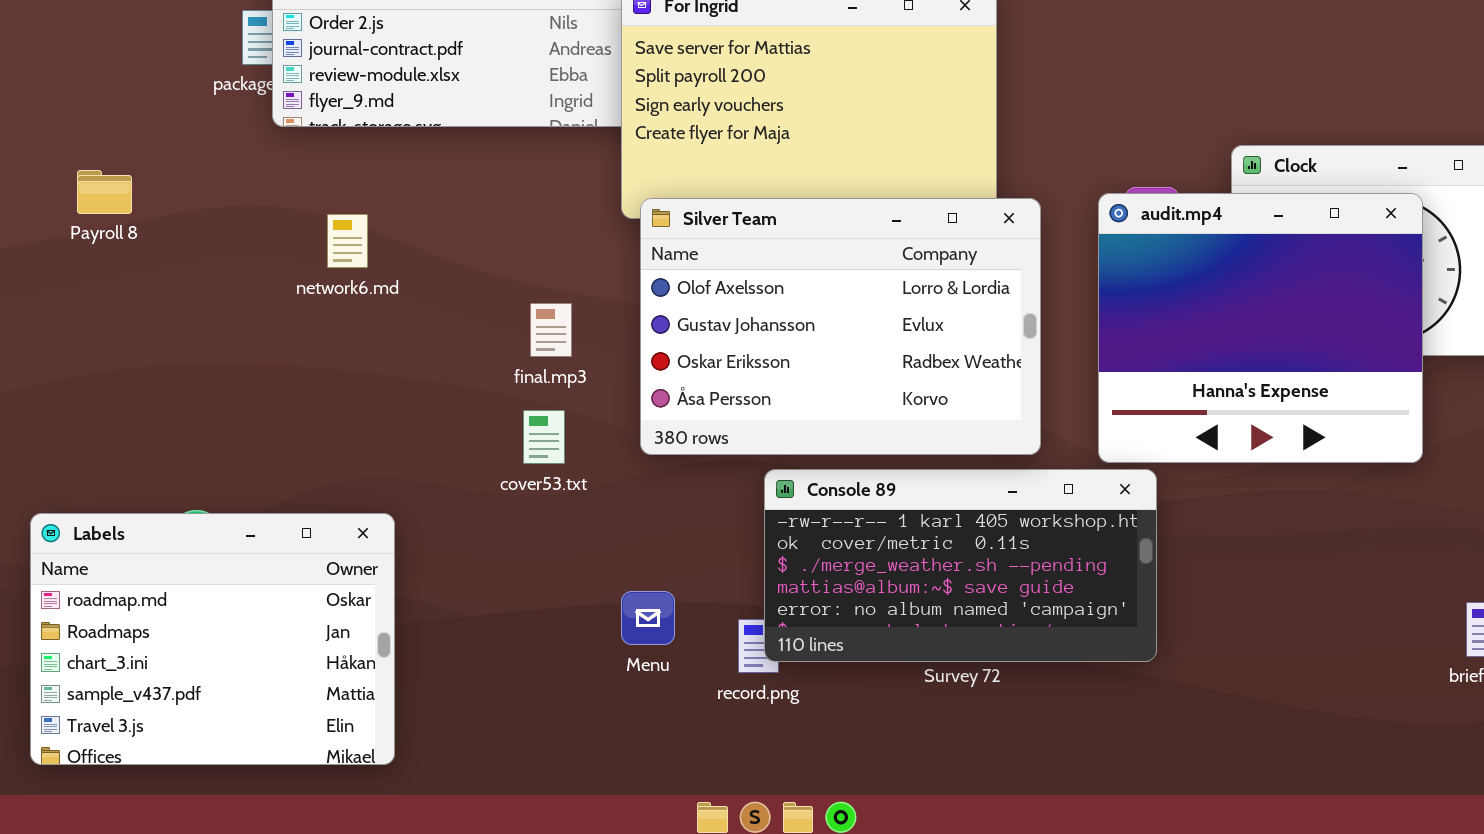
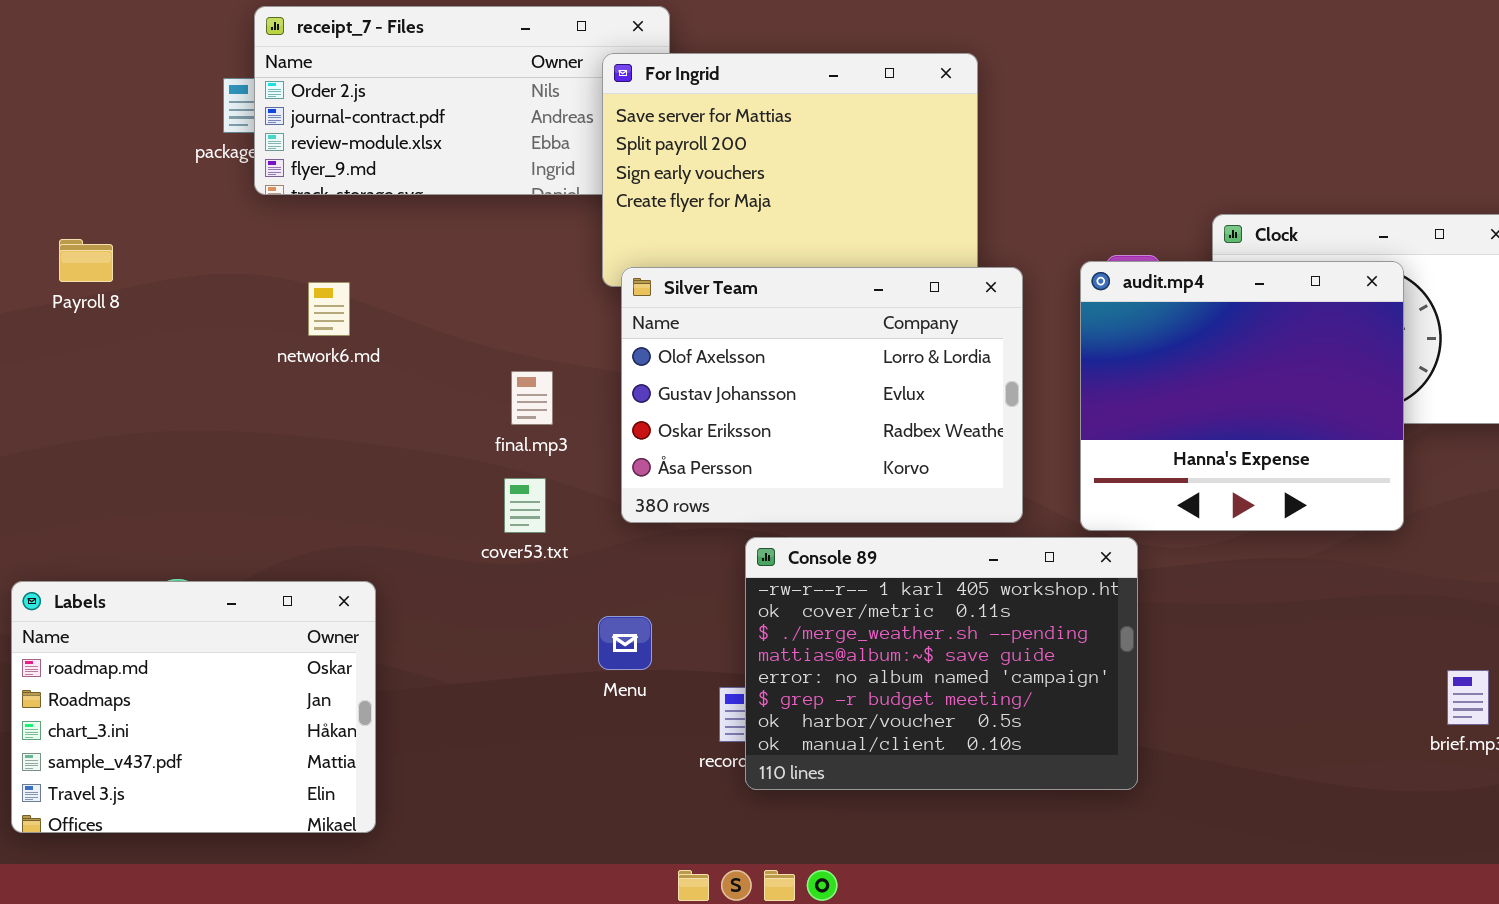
Console 89: [764,469,1157,662] -> [745,537,1138,790], resized
Menu: [621,591,675,645] -> [598,616,652,670], moved

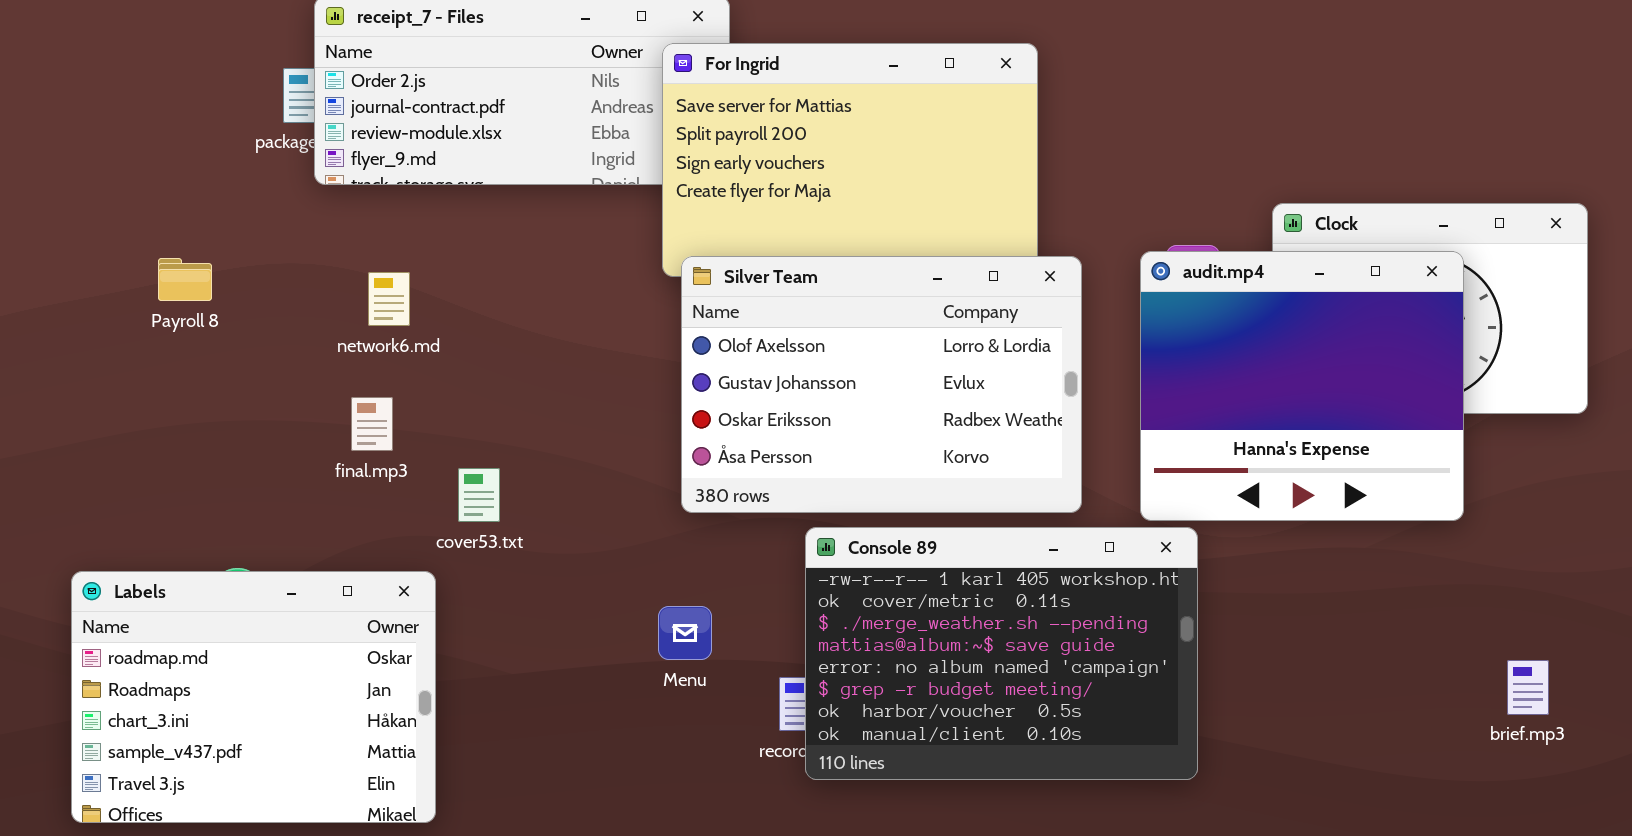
Payroll 8: [59,239,113,282] -> [158,258,212,301], moved
final.mp3: [511,371,553,425] -> [351,397,393,451], moved
cover53.txt: [504,478,546,533] -> [458,468,500,522], moved

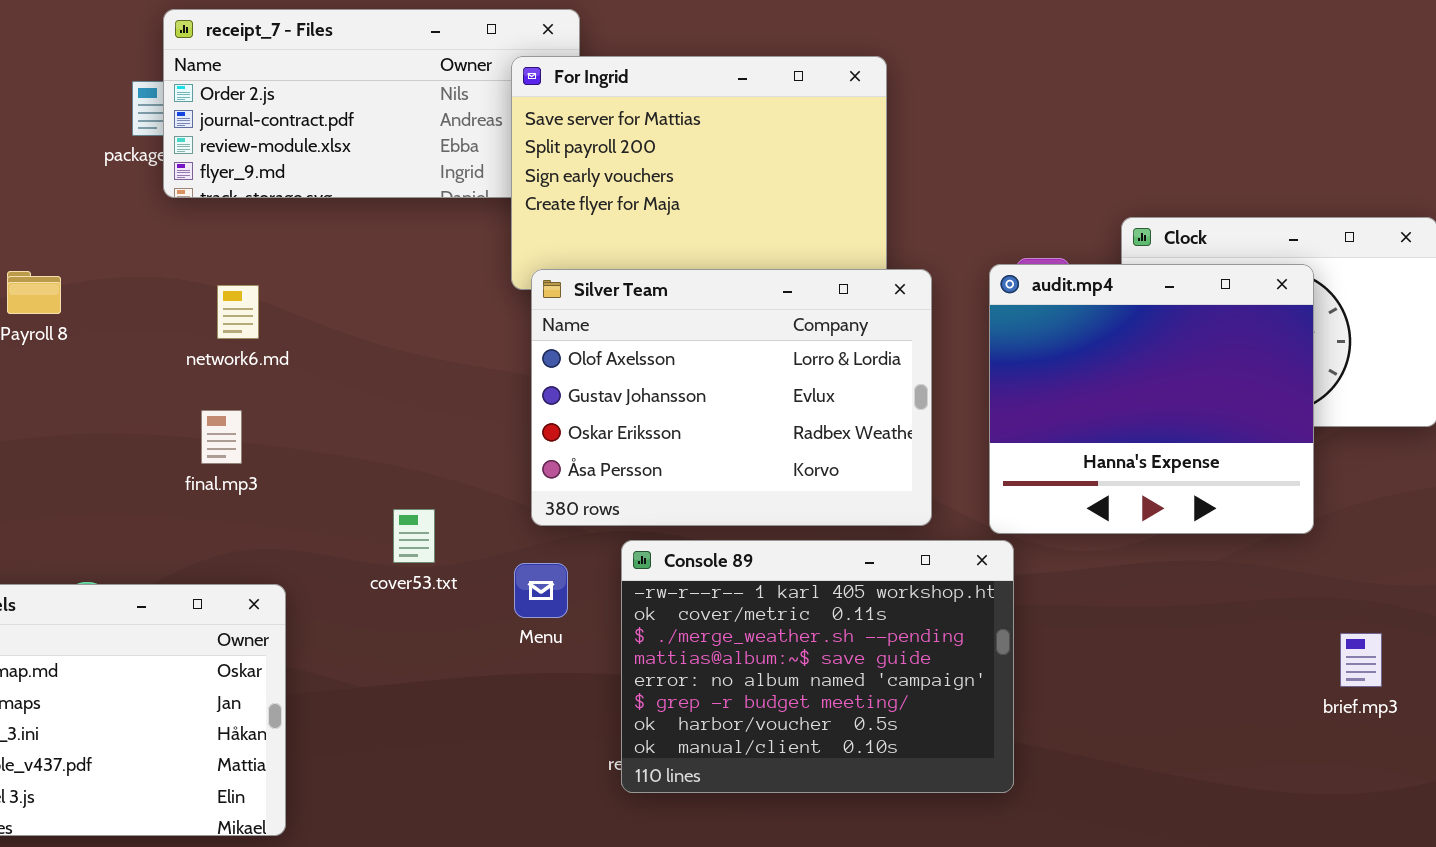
cover53.txt: [458,468,500,522] -> [393,509,435,563], moved
Console 89: [805,527,1198,780] -> [621,540,1014,793], moved
Menu: [658,606,712,660] -> [514,563,568,618], moved
brief.mp3: [1507,660,1549,715] -> [1340,633,1382,687], moved

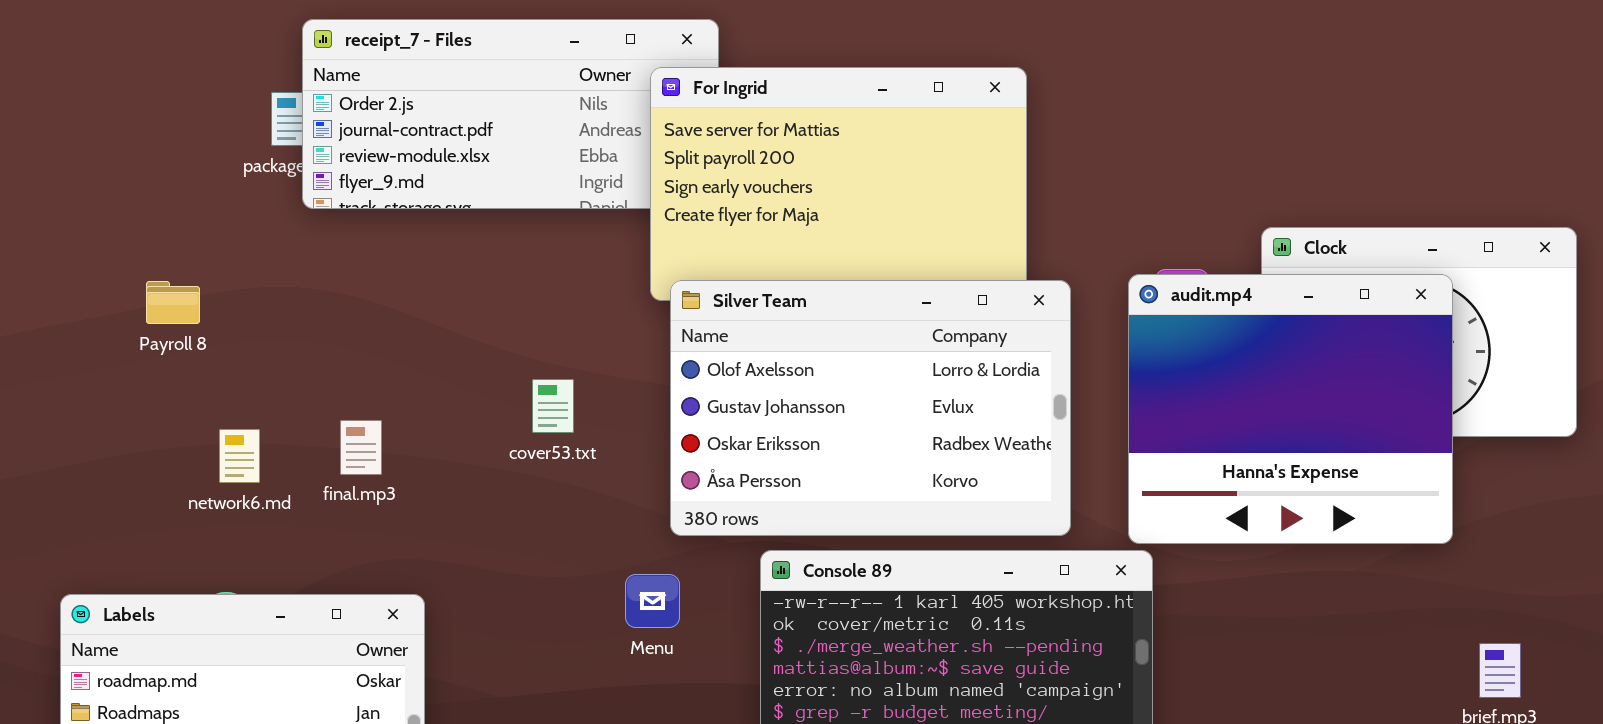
network6.md: [217,285,259,339] -> [219,429,260,483], moved
cover53.txt: [393,509,435,563] -> [532,379,574,433], moved
Menu: [514,563,568,618] -> [625,574,680,628], moved

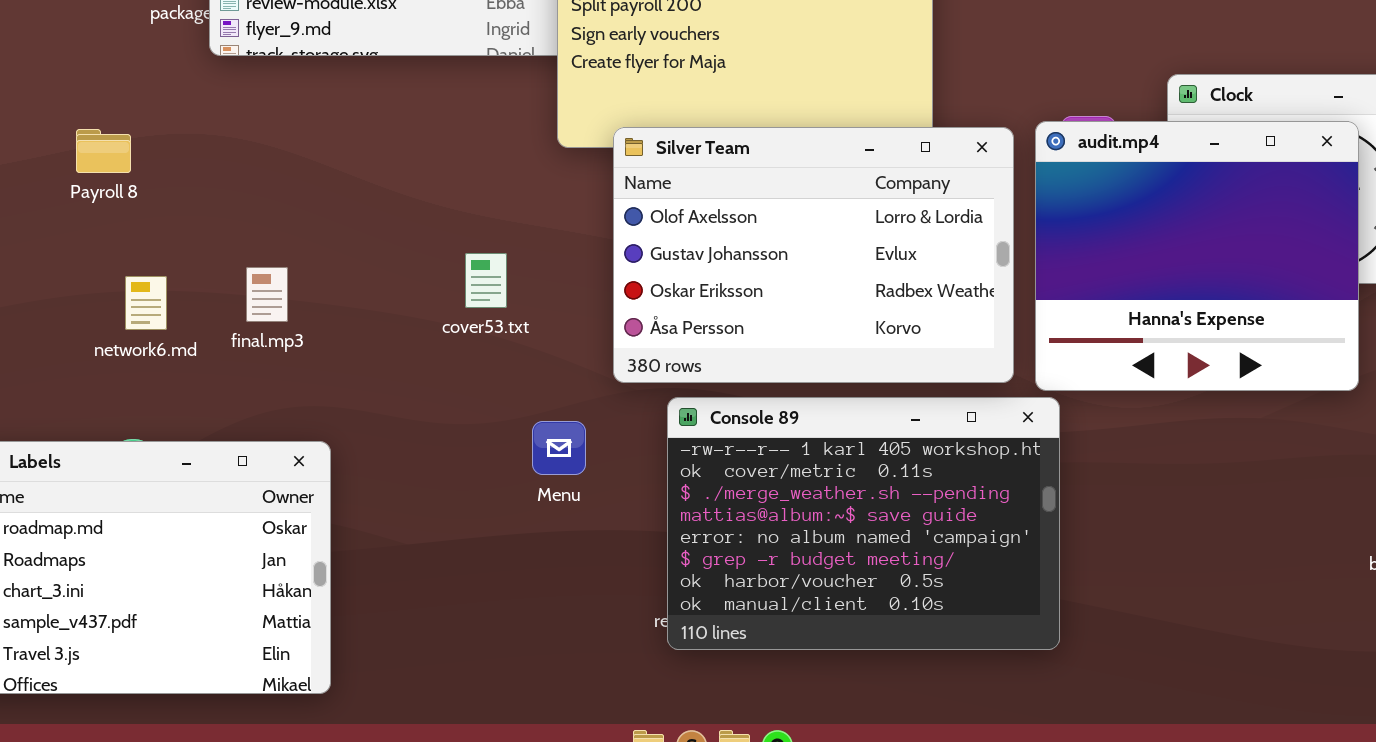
Silver Team: [670,280,1071,536] -> [613,127,1014,383], moved
Payroll 8: [146,281,200,324] -> [76,129,131,173], moved
cover53.txt: [532,379,574,433] -> [465,253,507,308], moved

